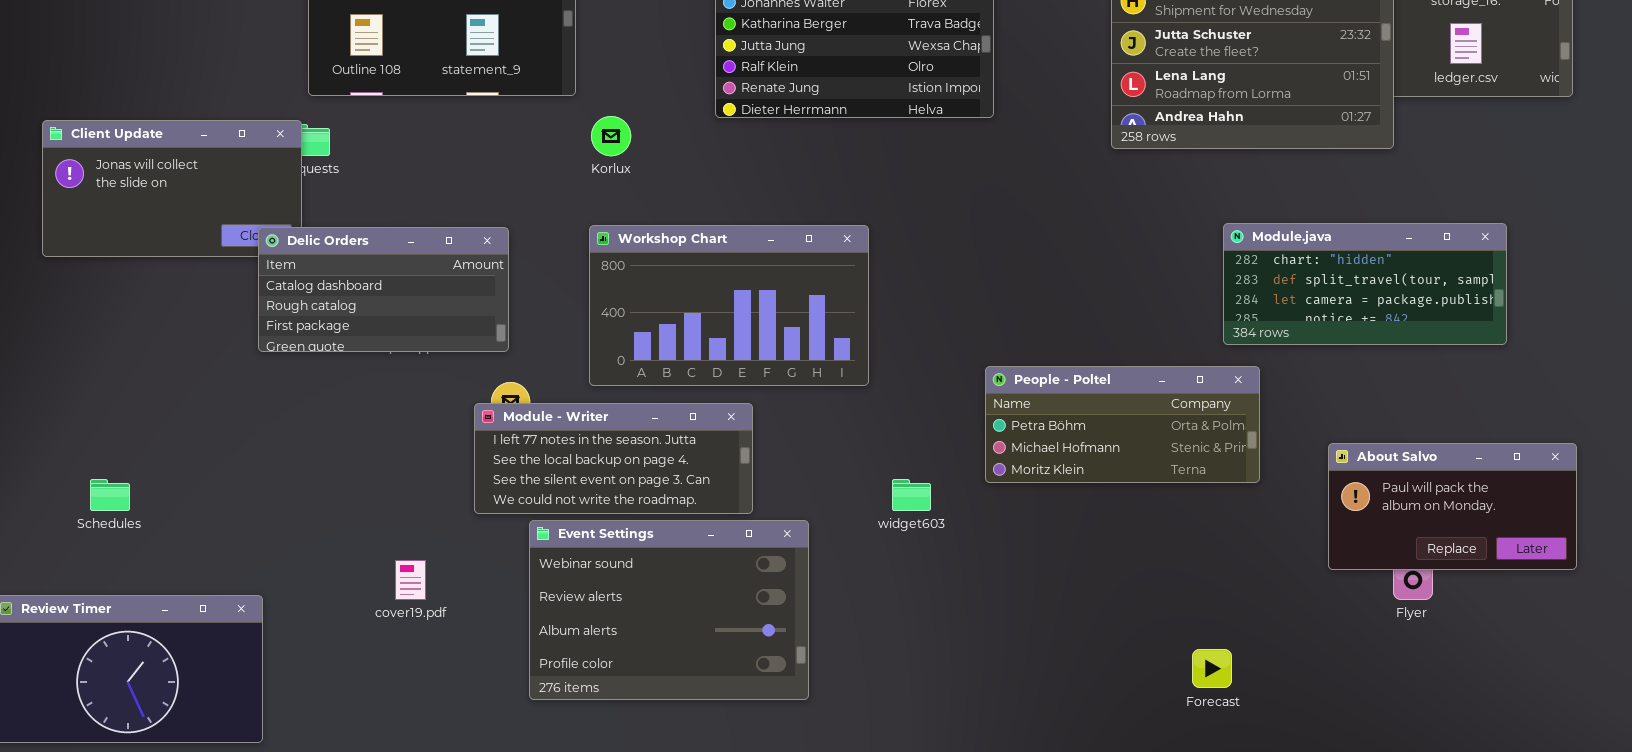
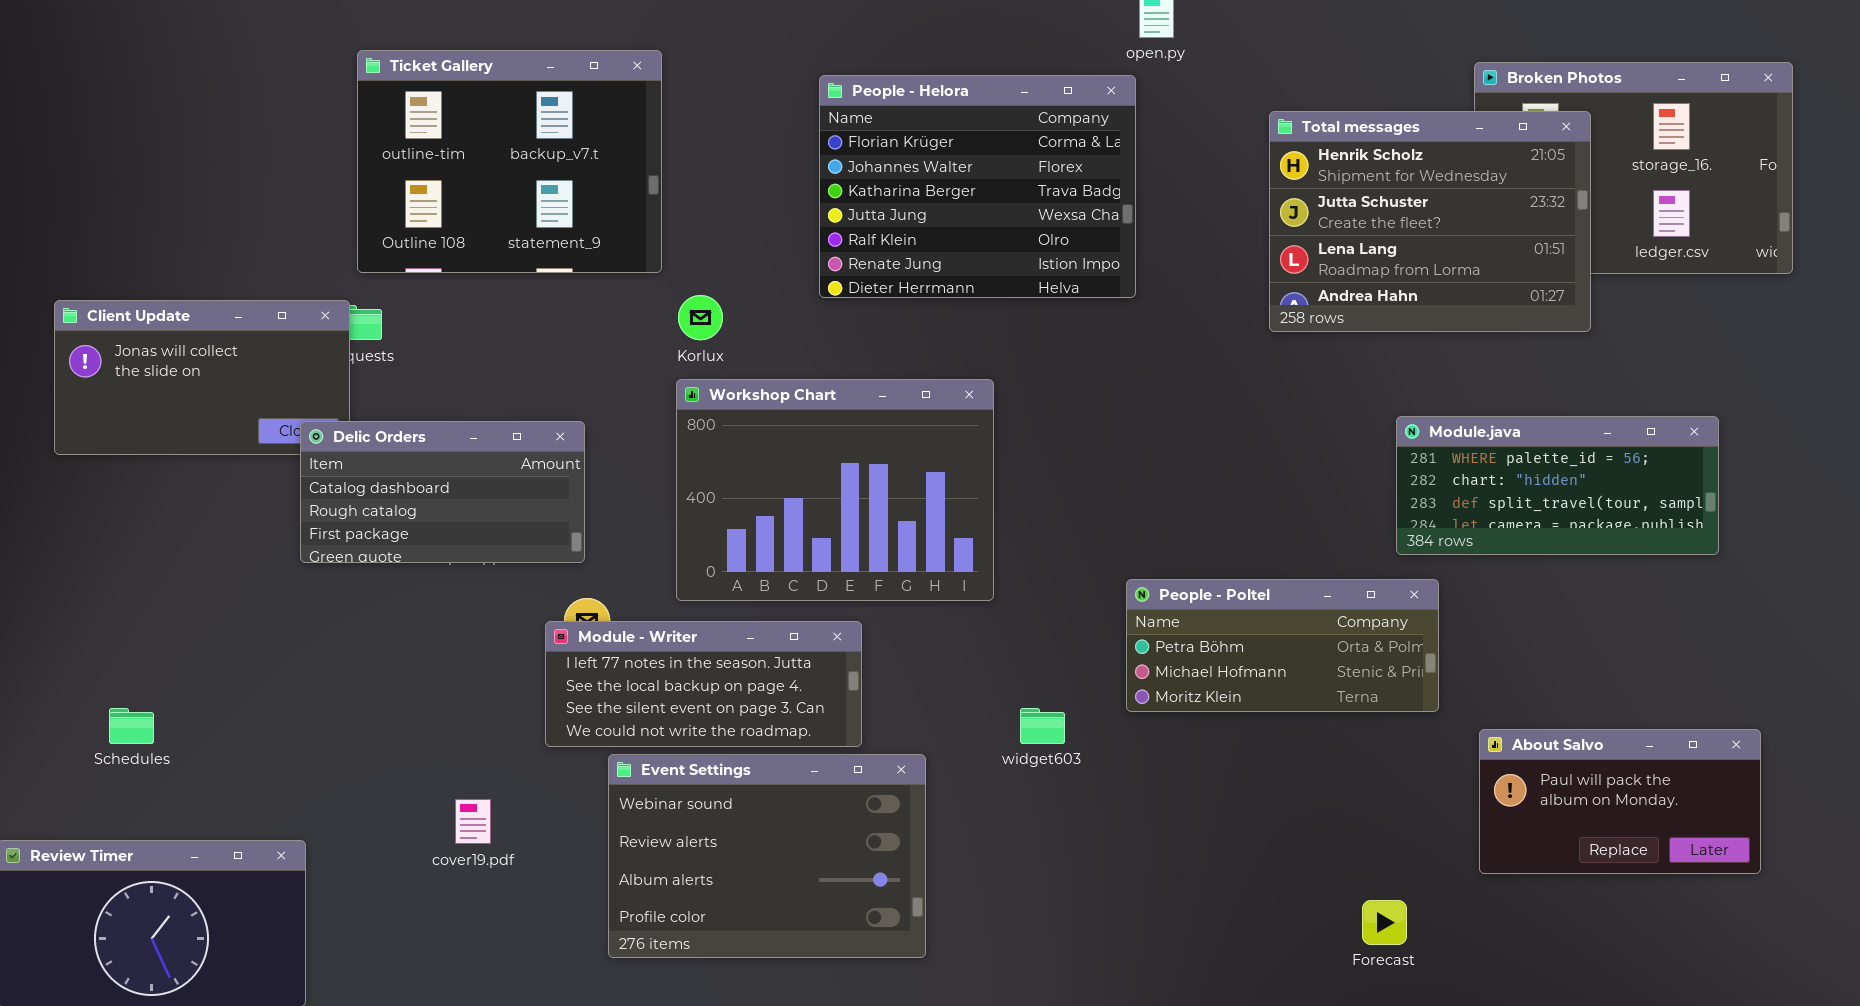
Module.java: [1223,223,1507,345] -> [1396,416,1719,555], scrolled up 1 row
Workshop Chart: [589,225,869,386] -> [676,379,994,601], resized
About Salvo: [1328,443,1577,570] -> [1479,729,1761,874], moved

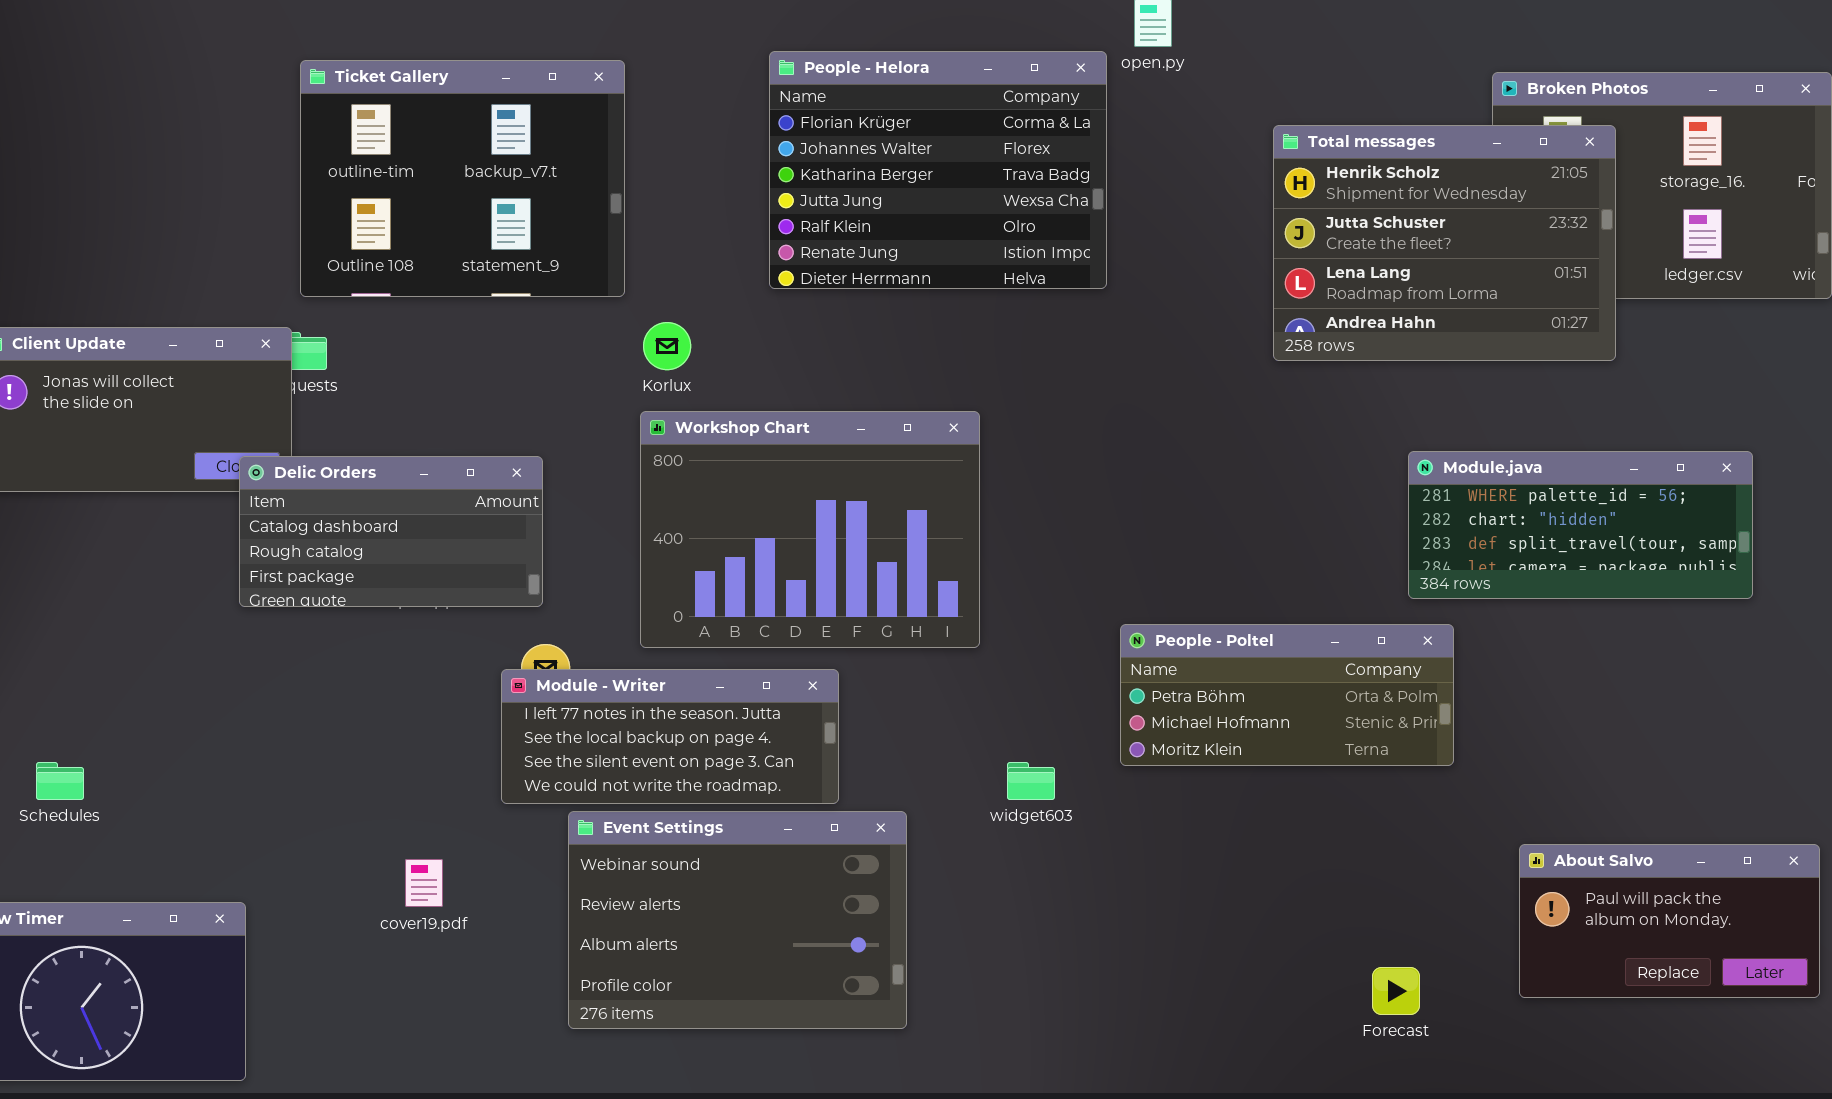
People - Helora: [819,75,1136,298] -> [769,51,1107,289], moved
About Salvo: [1479,729,1761,874] -> [1519,844,1820,998], moved

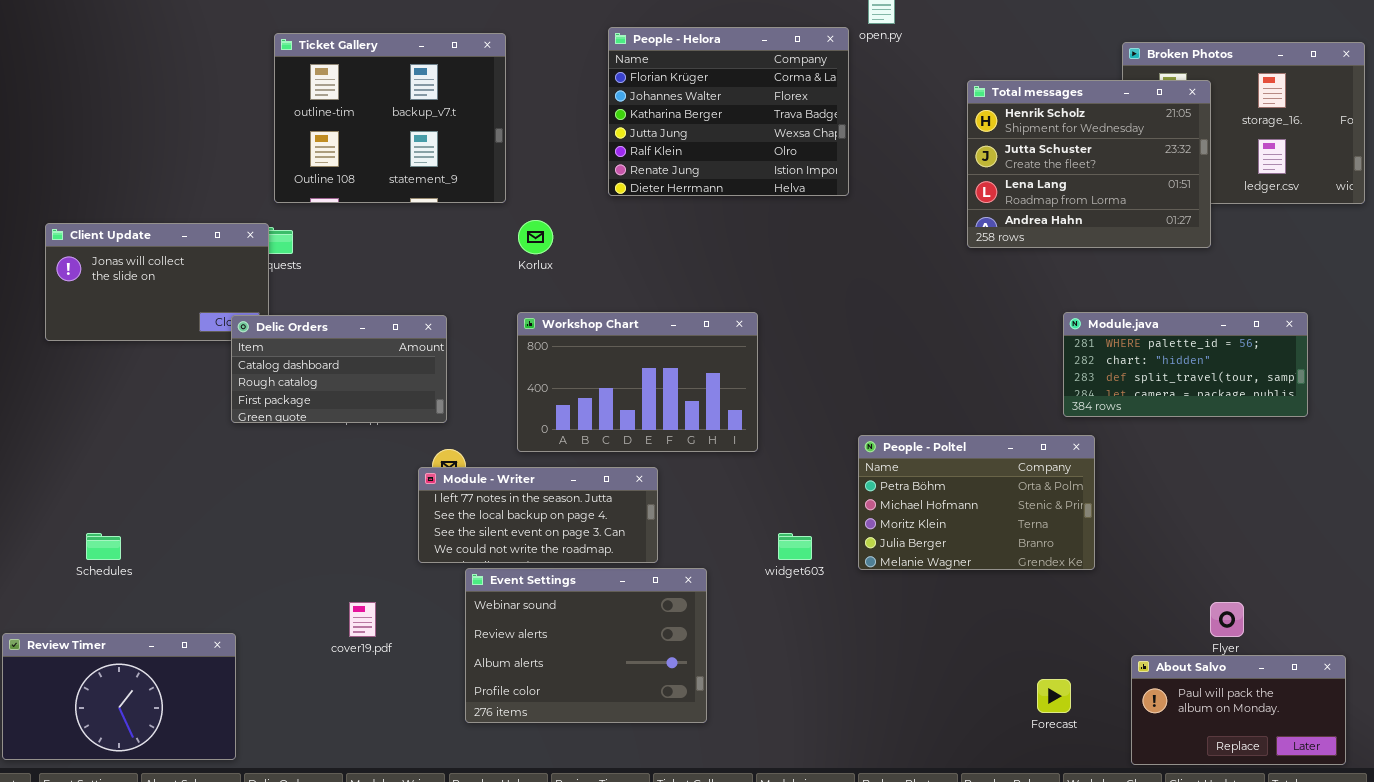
Workshop Chart: [640,411,980,648] -> [517,312,758,452], resized
People - Poltel: [1120,624,1454,766] -> [858,435,1095,570], resized
About Salvo: [1519,844,1820,998] -> [1131,655,1346,765], moved

